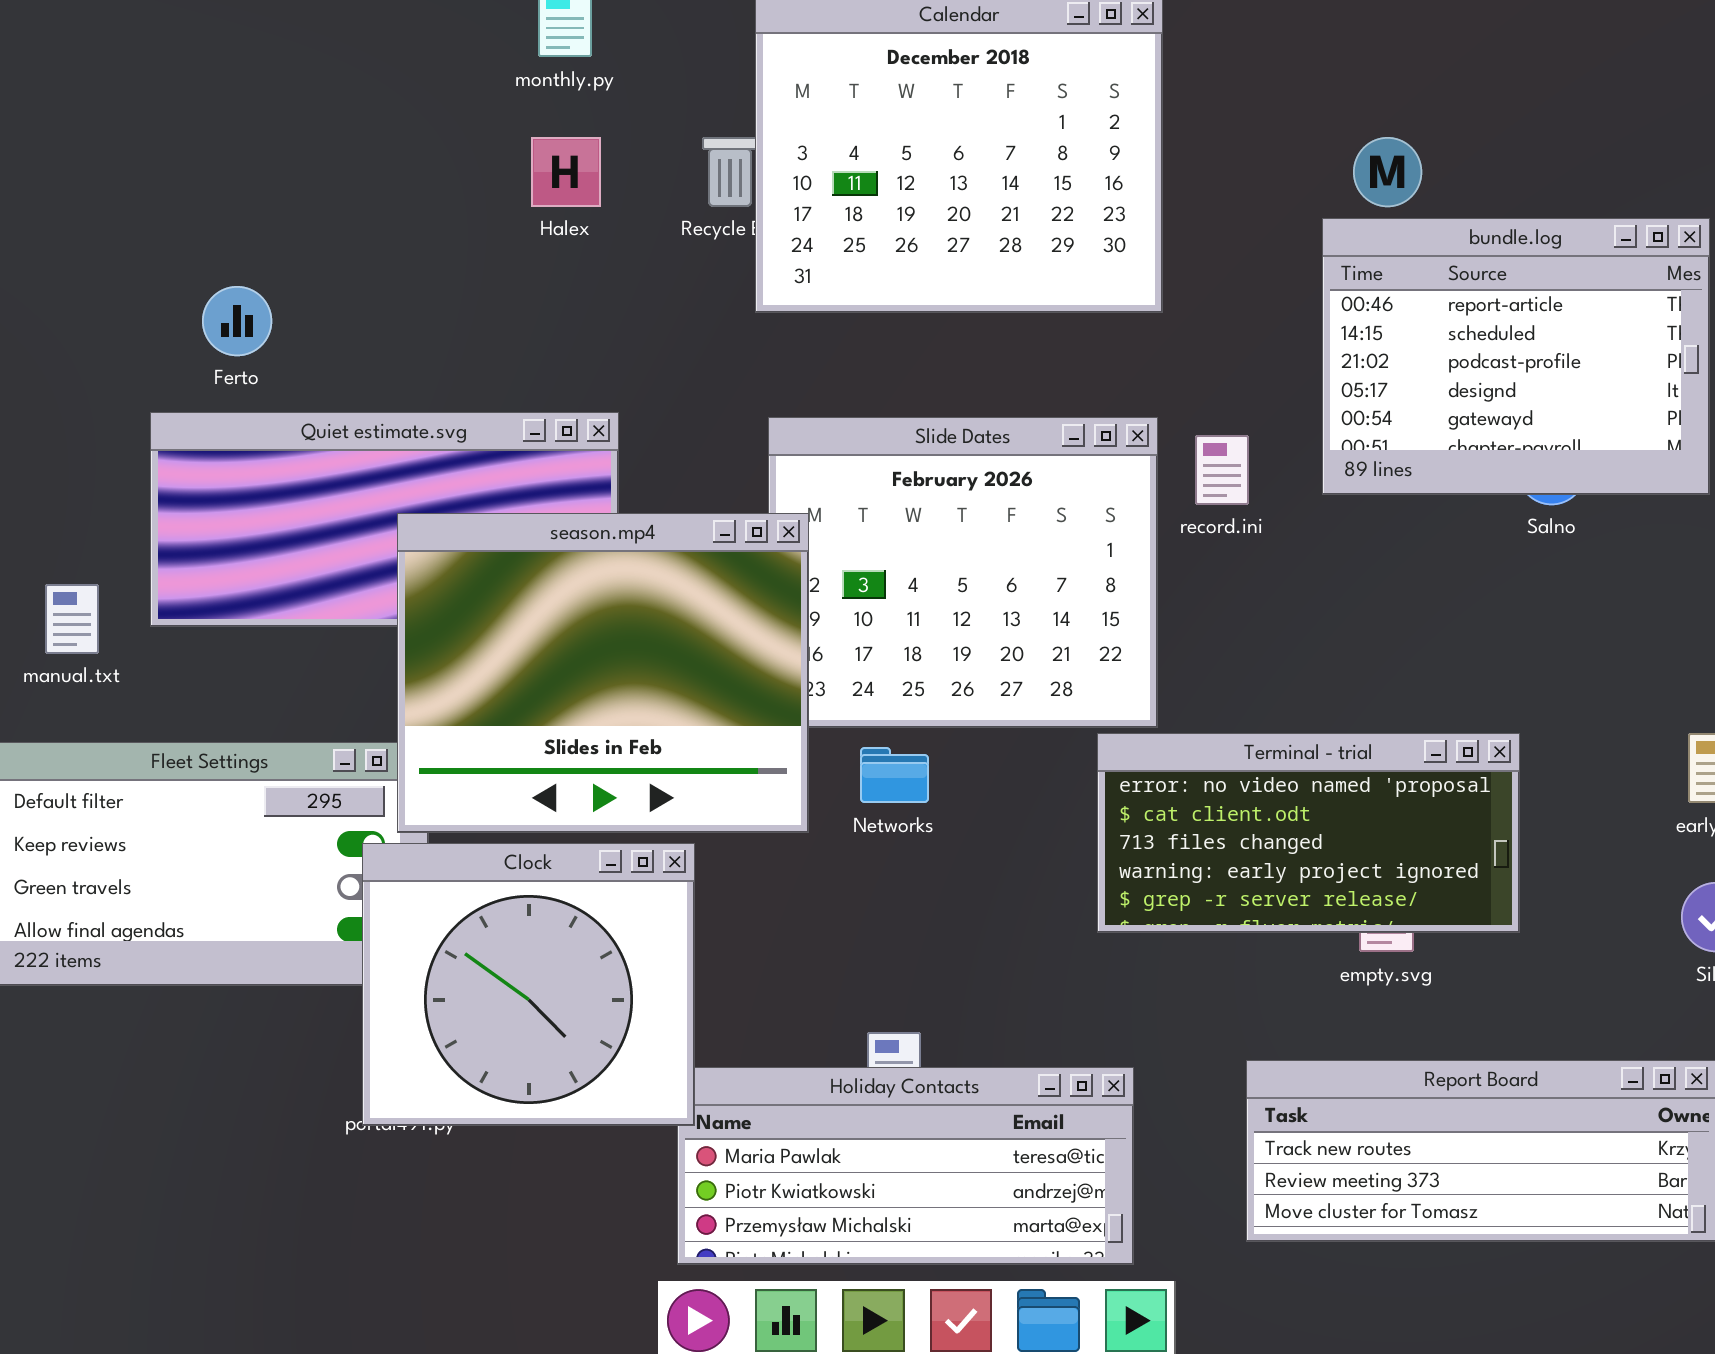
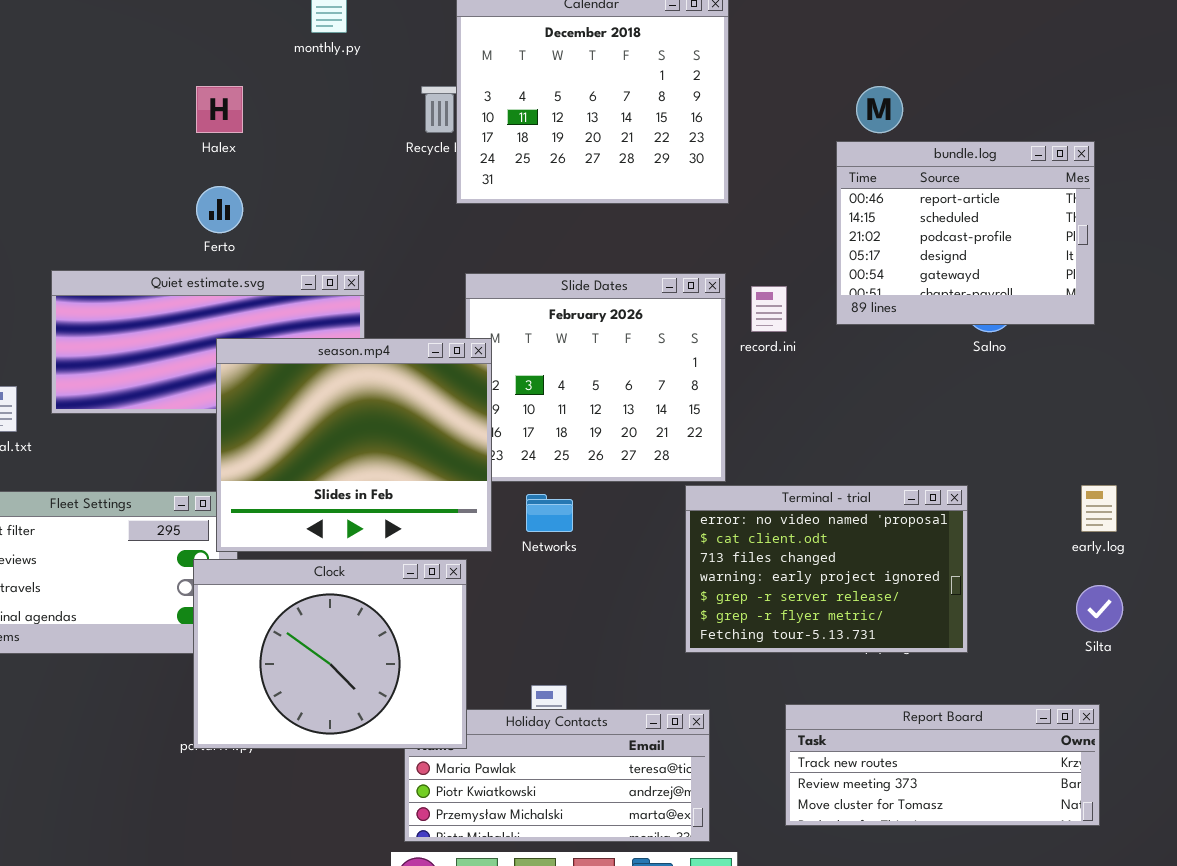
Halex: [531,137,601,207] -> [196,86,243,133], moved
Ferto: [202,286,272,356] -> [196,186,243,233], moved
Terminal - trial: [1097,733,1520,933] -> [685,485,968,653], resized
Clock: [362,843,695,1126] -> [193,559,467,749], resized

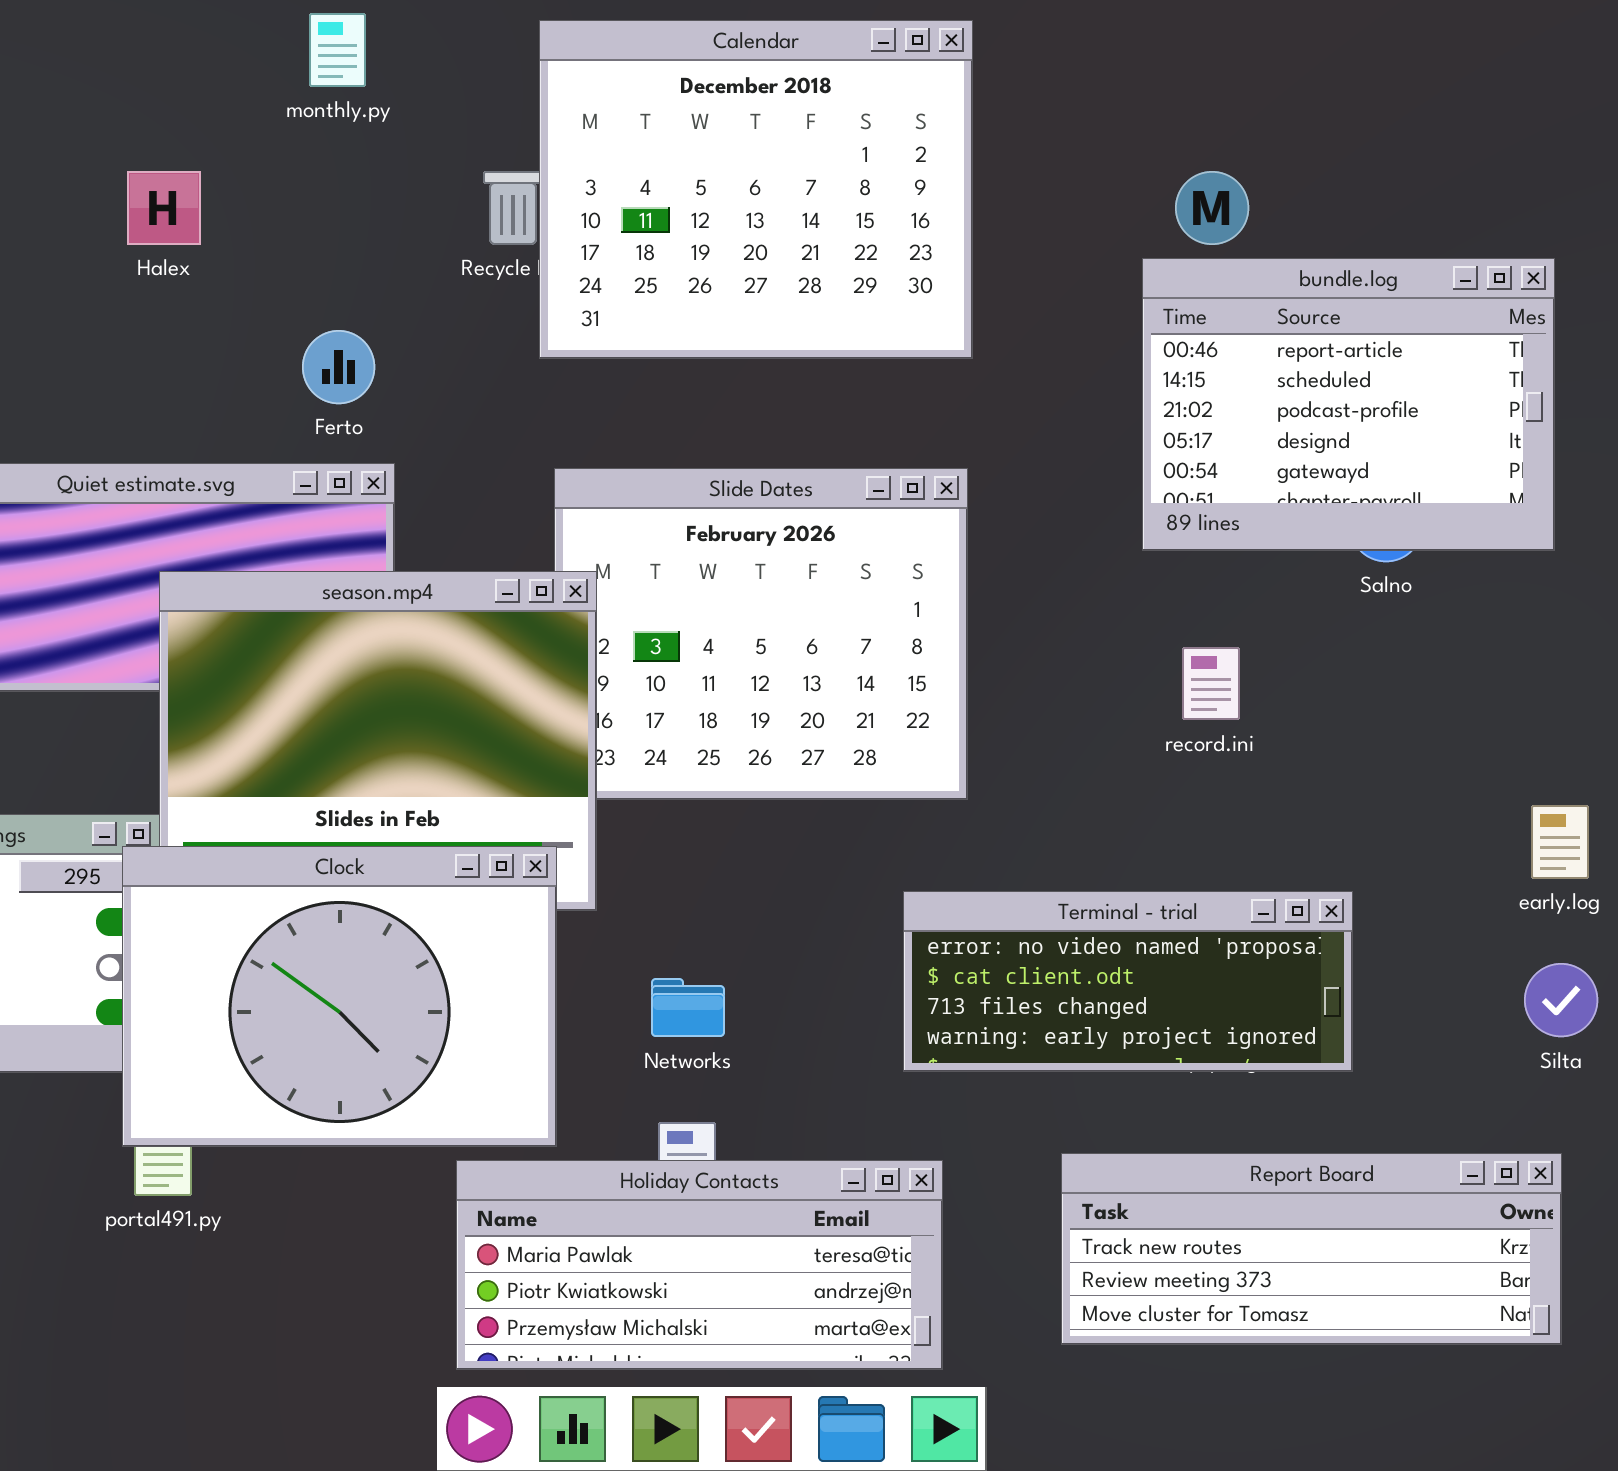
Ferto: [196,186,243,233] -> [302,330,375,404], moved
record.ini: [751,286,787,332] -> [1182,647,1240,720], moved
Terminal - trial: [685,485,968,653] -> [903,891,1353,1072], resized
Networks: [526,494,573,532] -> [651,978,725,1037], moved
Clock: [193,559,467,749] -> [122,846,557,1147], moved

